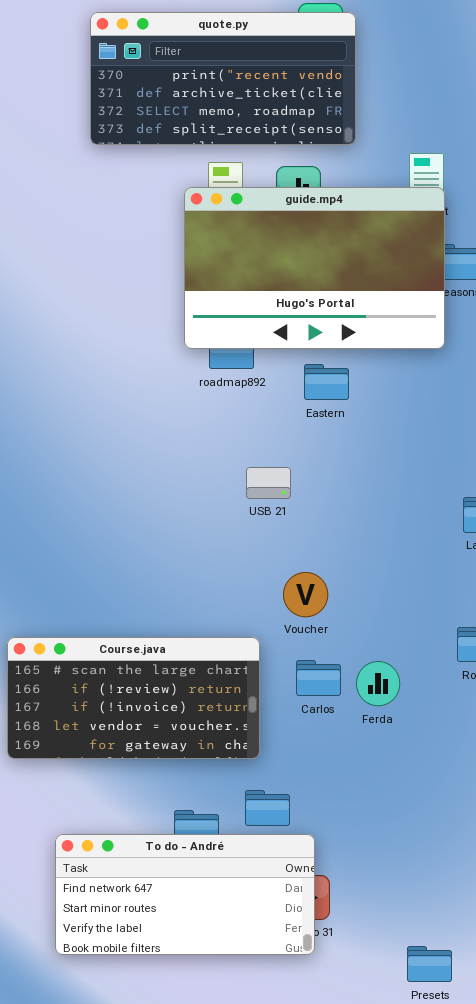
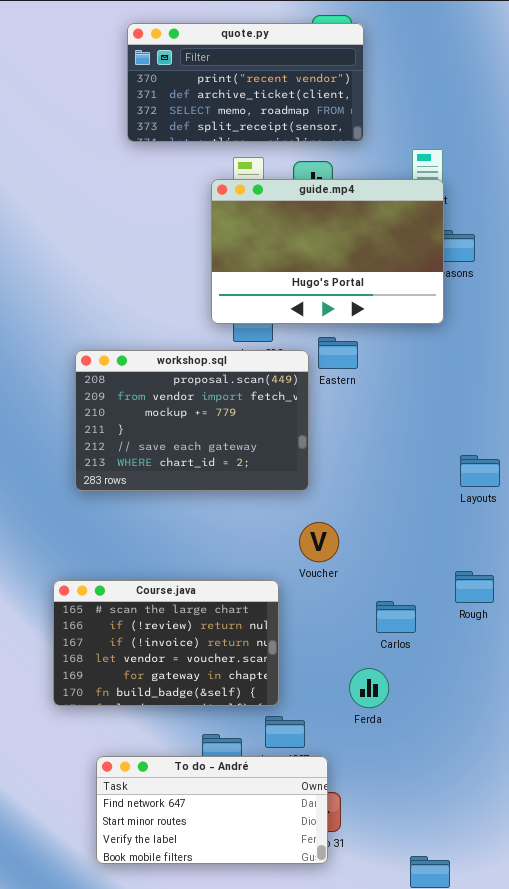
workshop.sql: none -> [75,350,309,491], opened
Course.java: [7,637,260,759] -> [53,580,279,706], resized
Carlos: [296,660,341,696] -> [376,601,416,633], moved
Ferda: [356,661,400,706] -> [349,668,389,708], moved

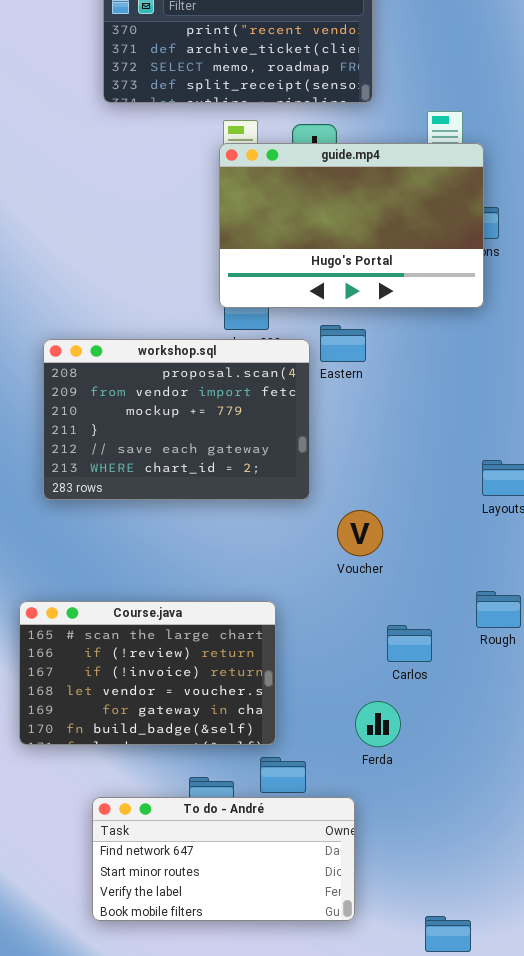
guide.mp4: [211,179,444,324] -> [219,143,484,308], moved
Voucher: [299,522,339,562] -> [337,510,383,556], moved
To do - André: [96,756,328,864] -> [92,797,355,921], moved

